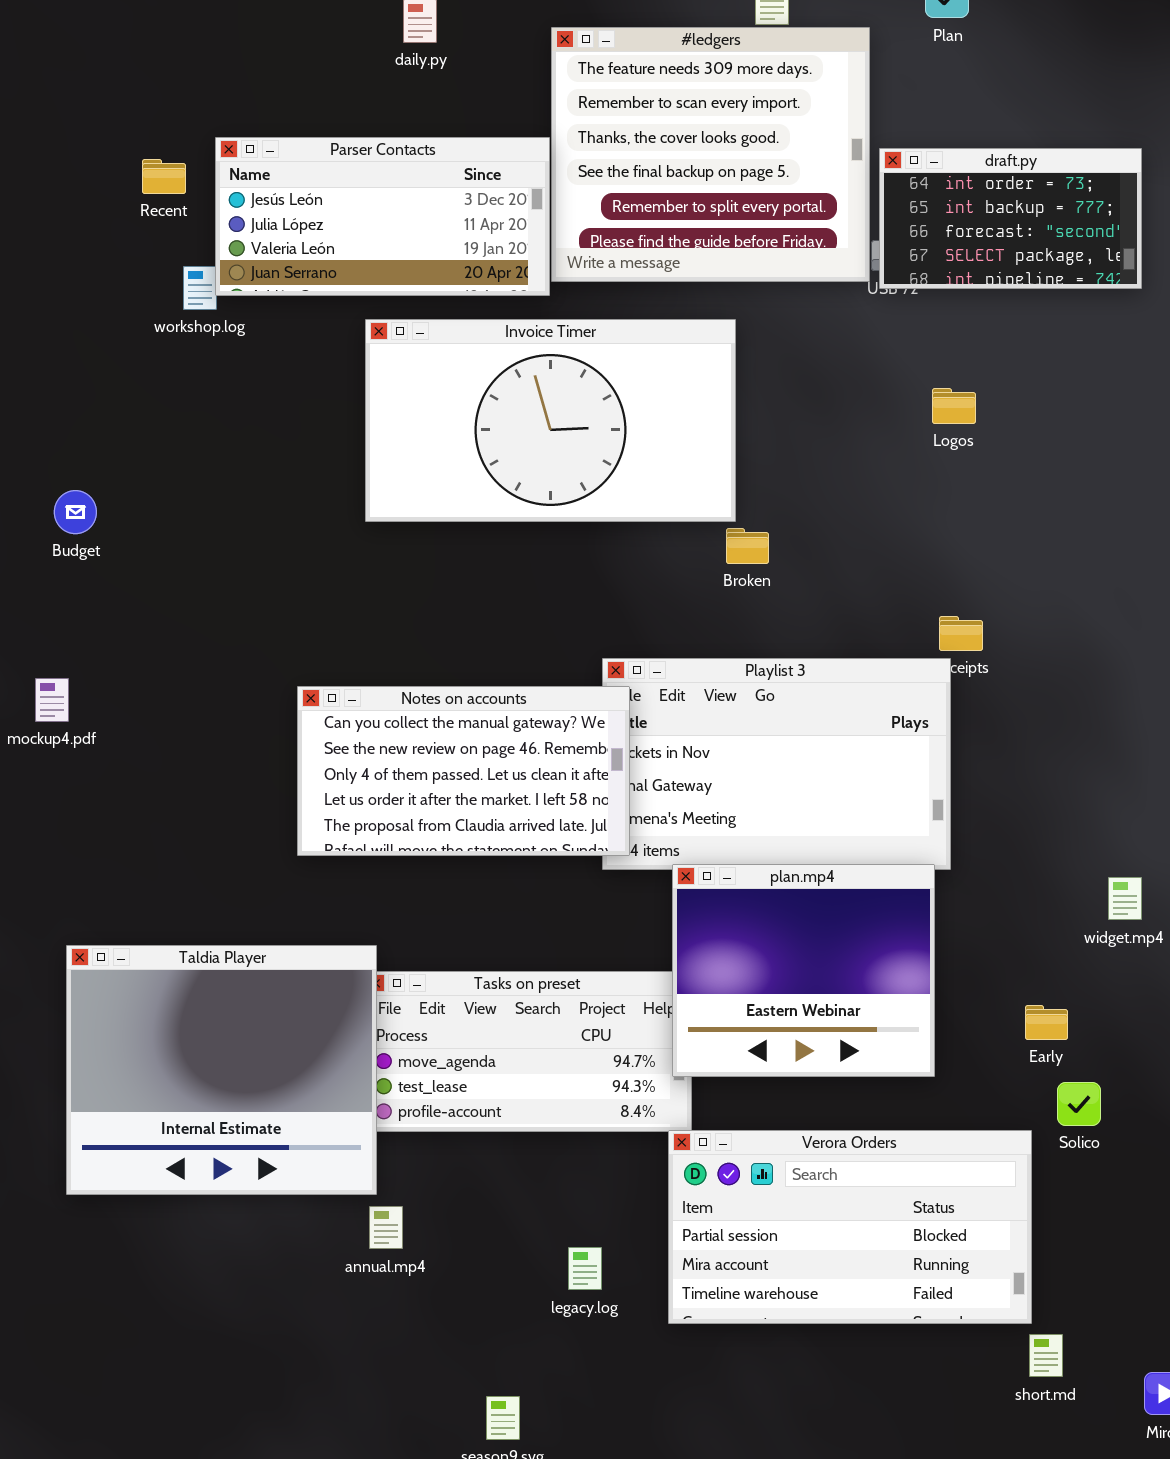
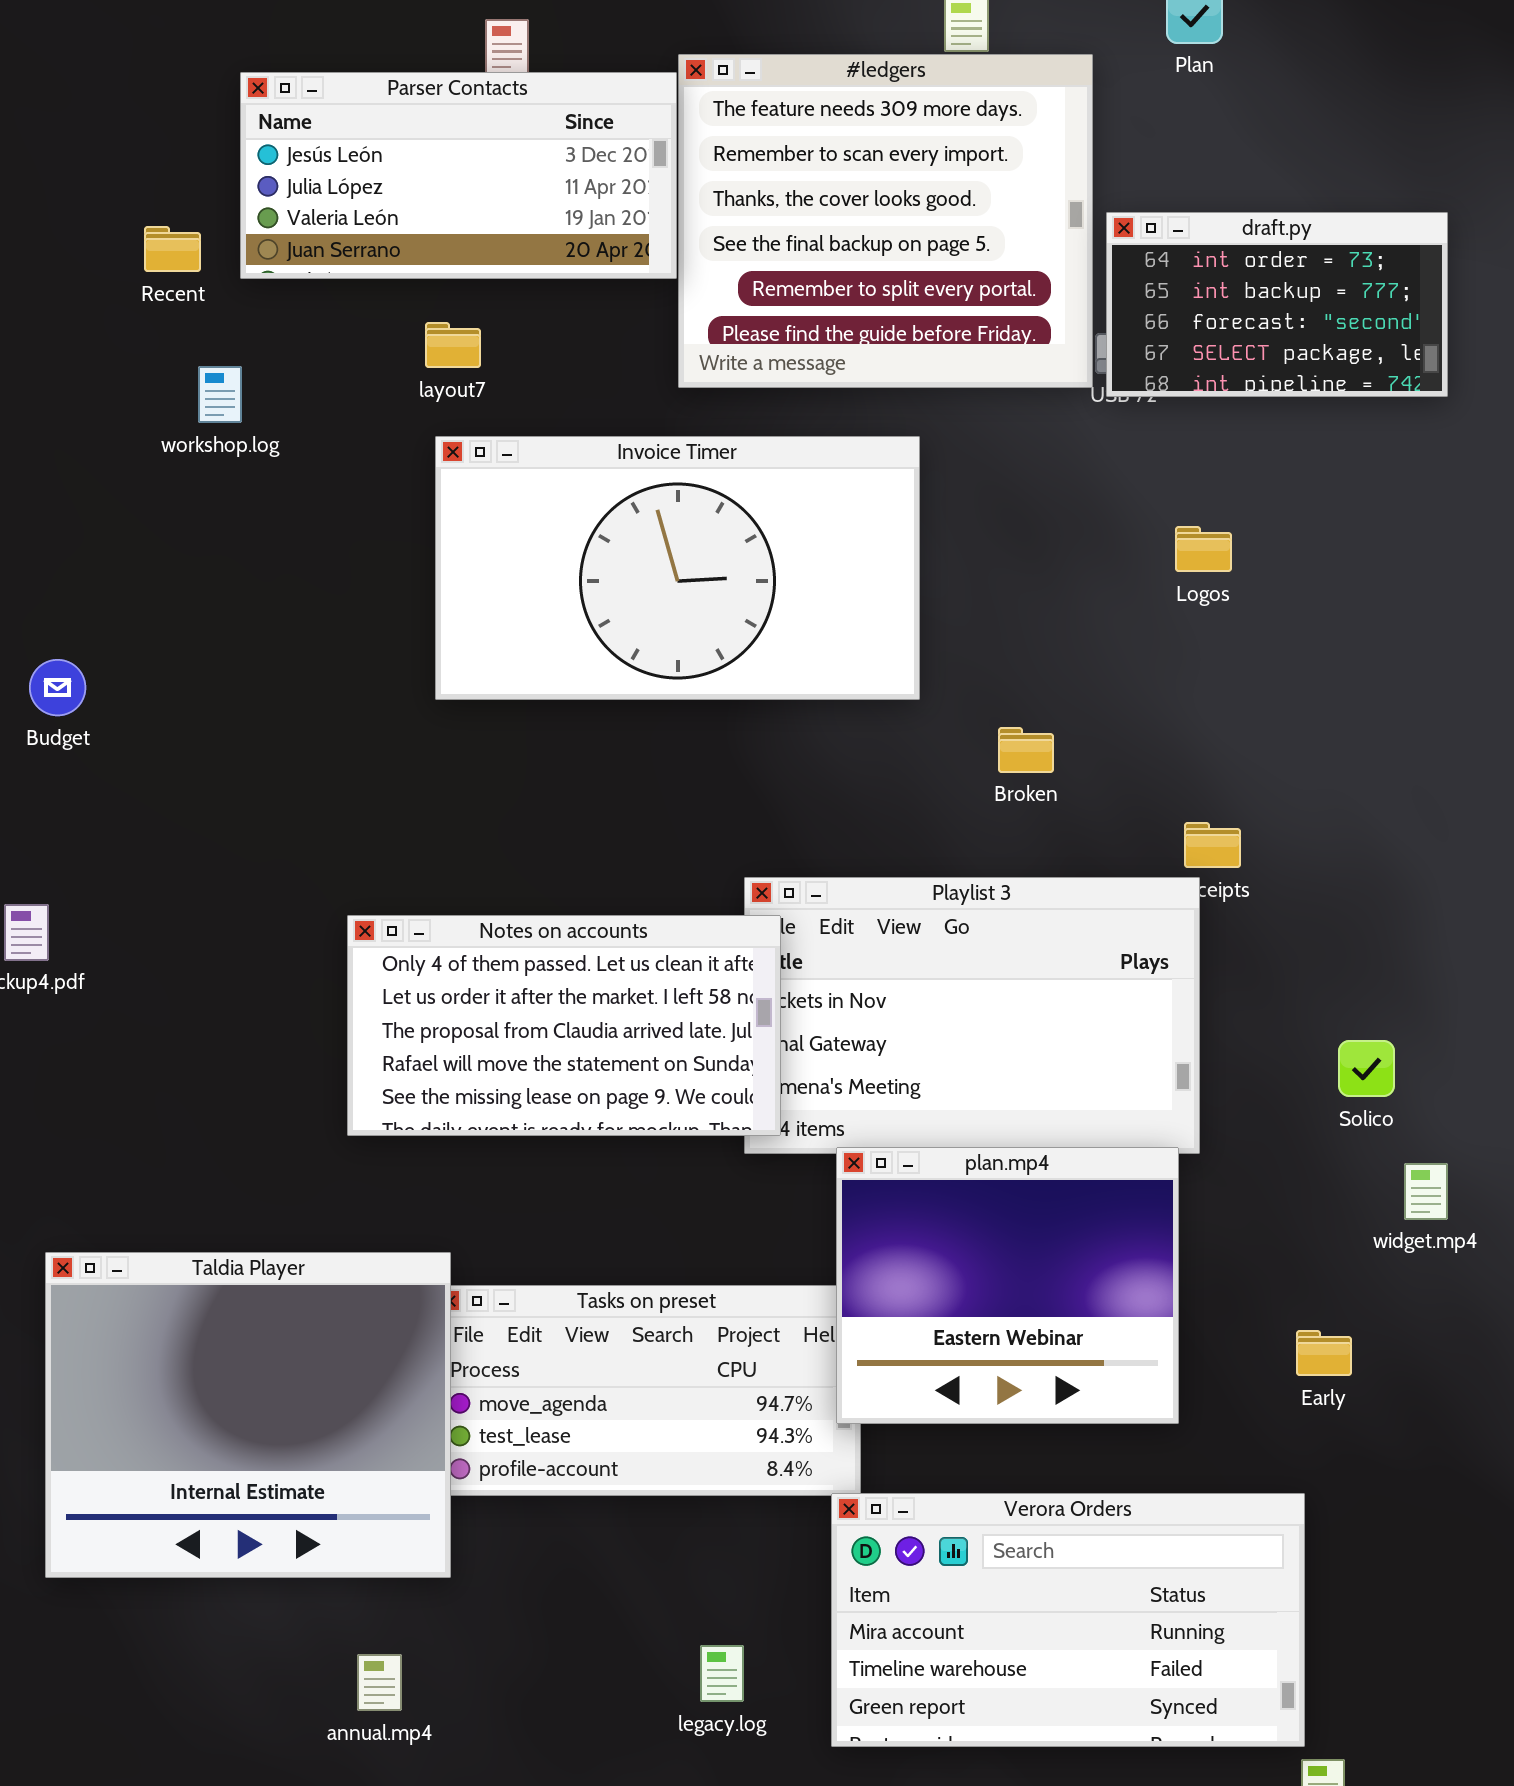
Parser Contacts: [215,137,550,296] -> [240,72,677,279], moved
Broken: [726,528,769,564] -> [998,727,1054,773], moved
Notes on accounts: [297,686,630,856] -> [347,915,781,1136], scrolled down 2 rows
Solico: [1057,1082,1101,1126] -> [1338,1040,1395,1097], moved
Verora Orders: [668,1130,1032,1324] -> [831,1493,1305,1747], scrolled down 1 row
annual.mp4: [369,1206,403,1249] -> [357,1654,402,1711], moved

